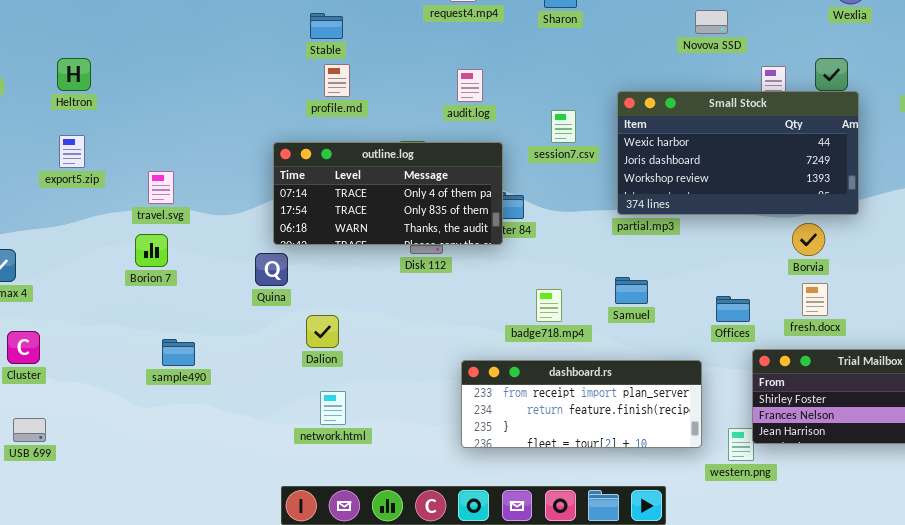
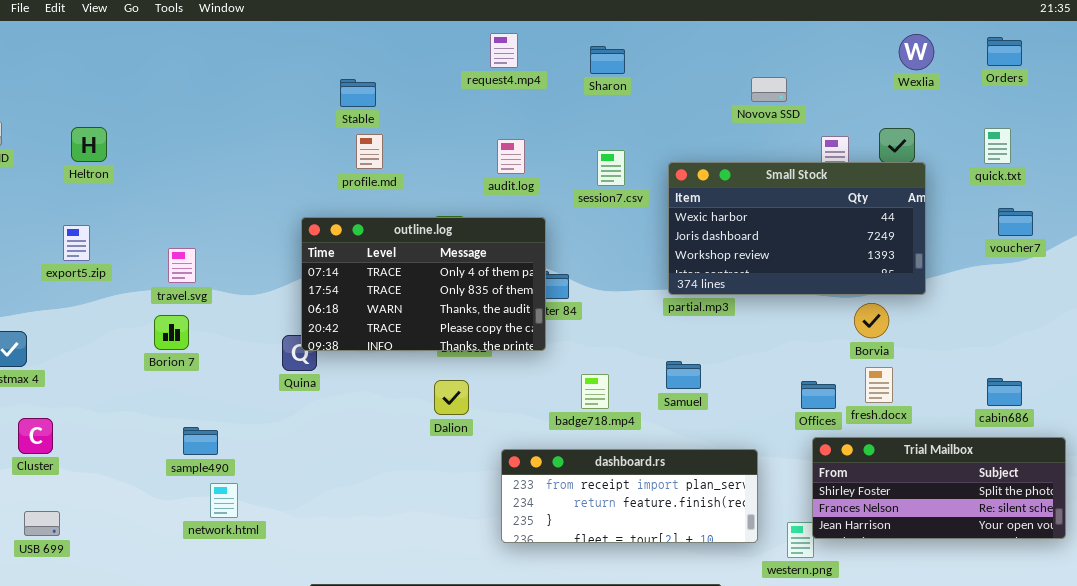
session7.csv: [551,110,576,143] -> [597,150,625,186], moved
export5.zip: [59,135,85,168] -> [63,225,90,261], moved
outline.log: [273,142,503,245] -> [301,217,546,351], resized
Offices: [716,296,750,322] -> [801,381,836,409], moved
Dalion: [306,315,339,348] -> [434,380,469,415], moved
network.html: [320,391,346,425] -> [210,483,238,518], moved

